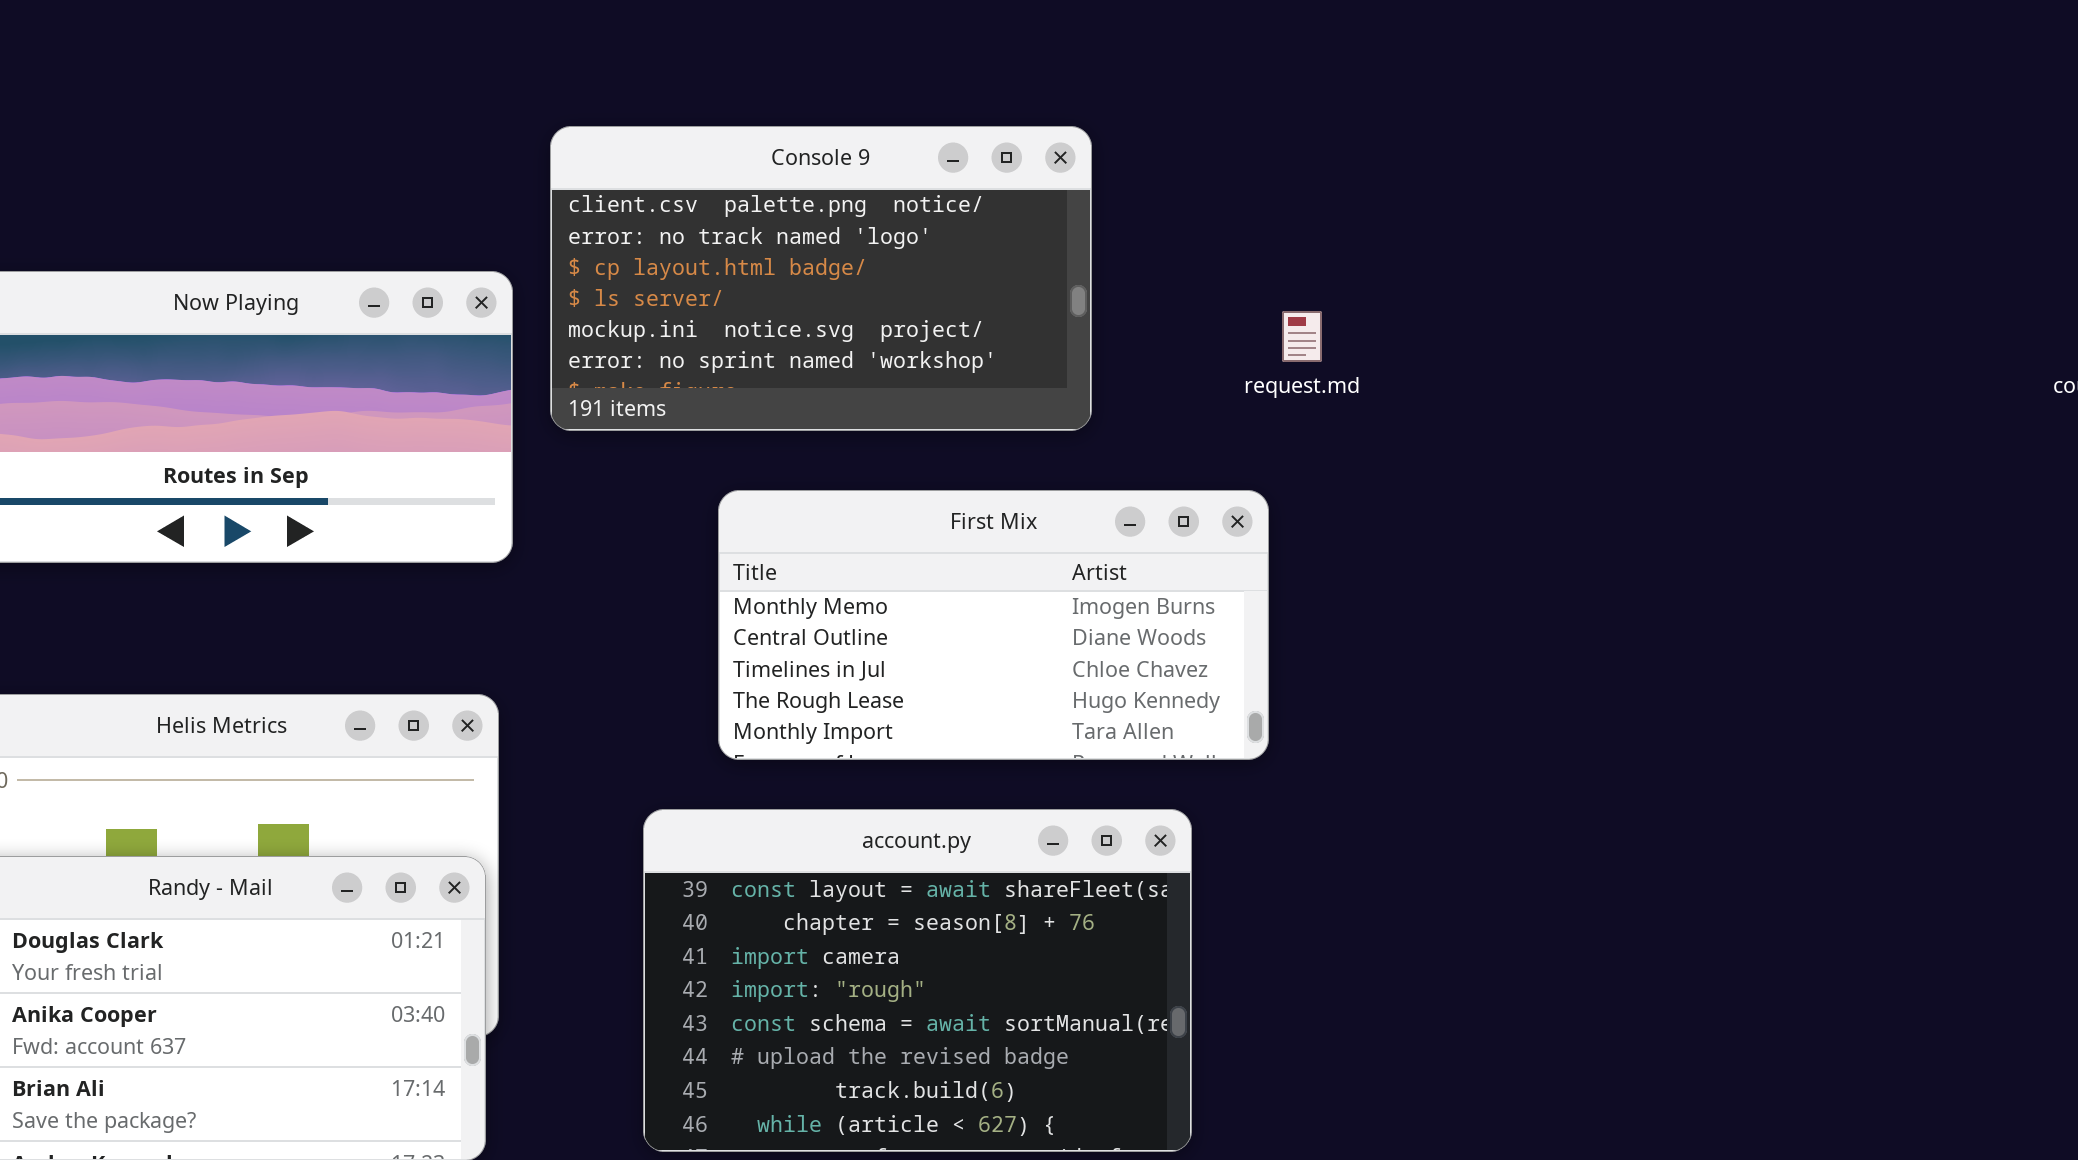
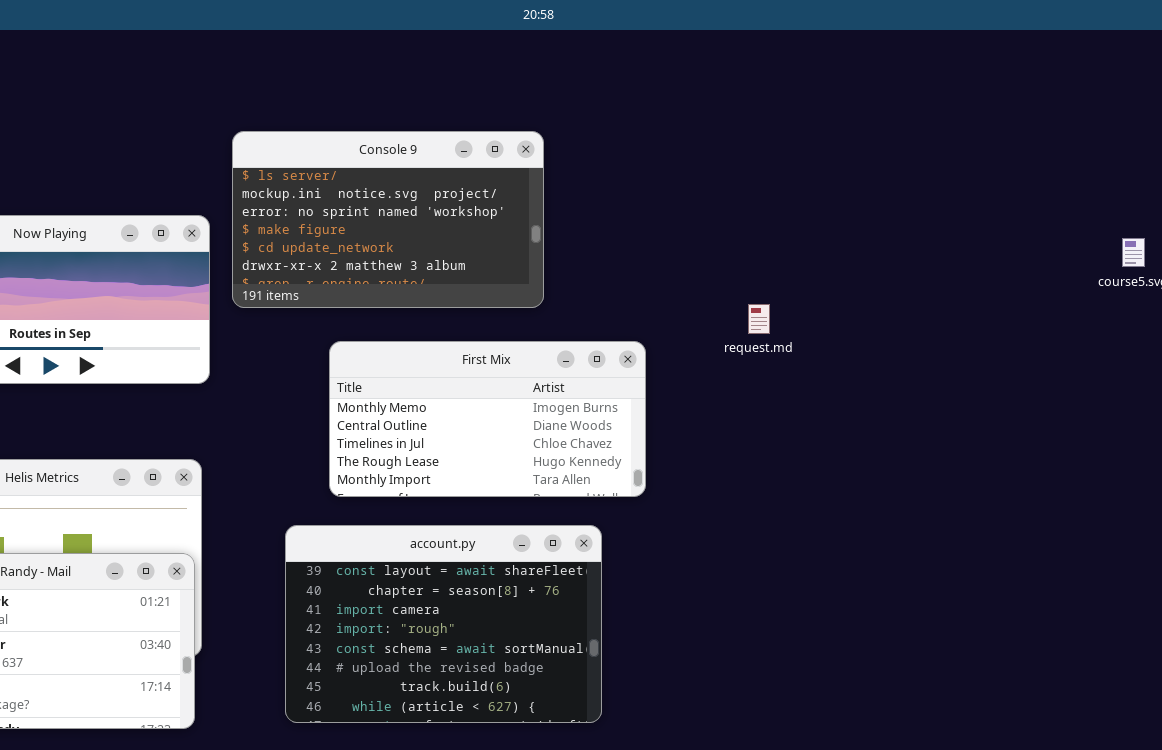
Console 9: [550,126,1092,431] -> [232,131,544,308], scrolled down 3 rows
request.md: [1282,311,1322,362] -> [748,304,770,334], moved

